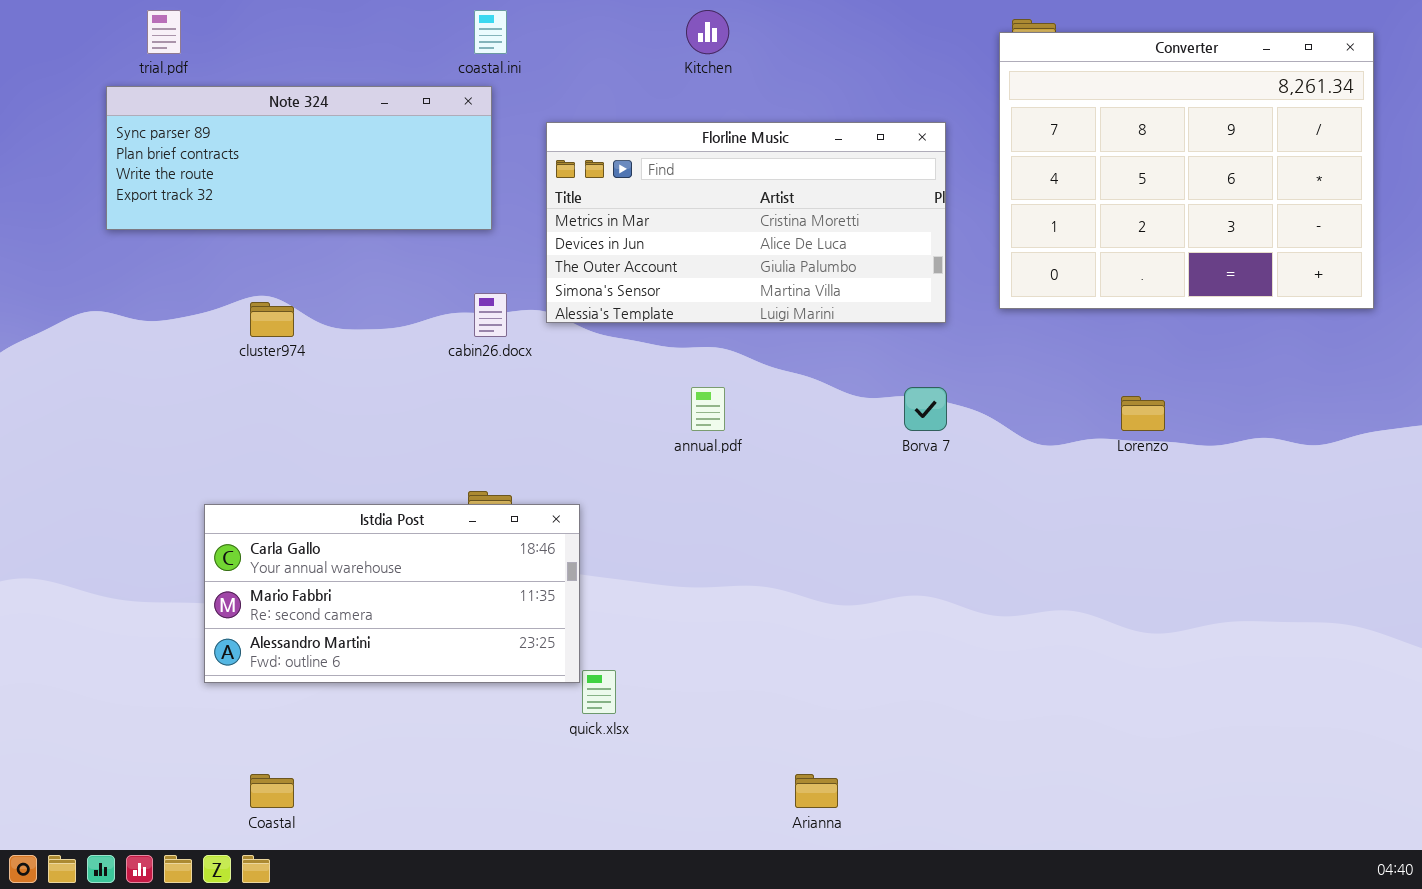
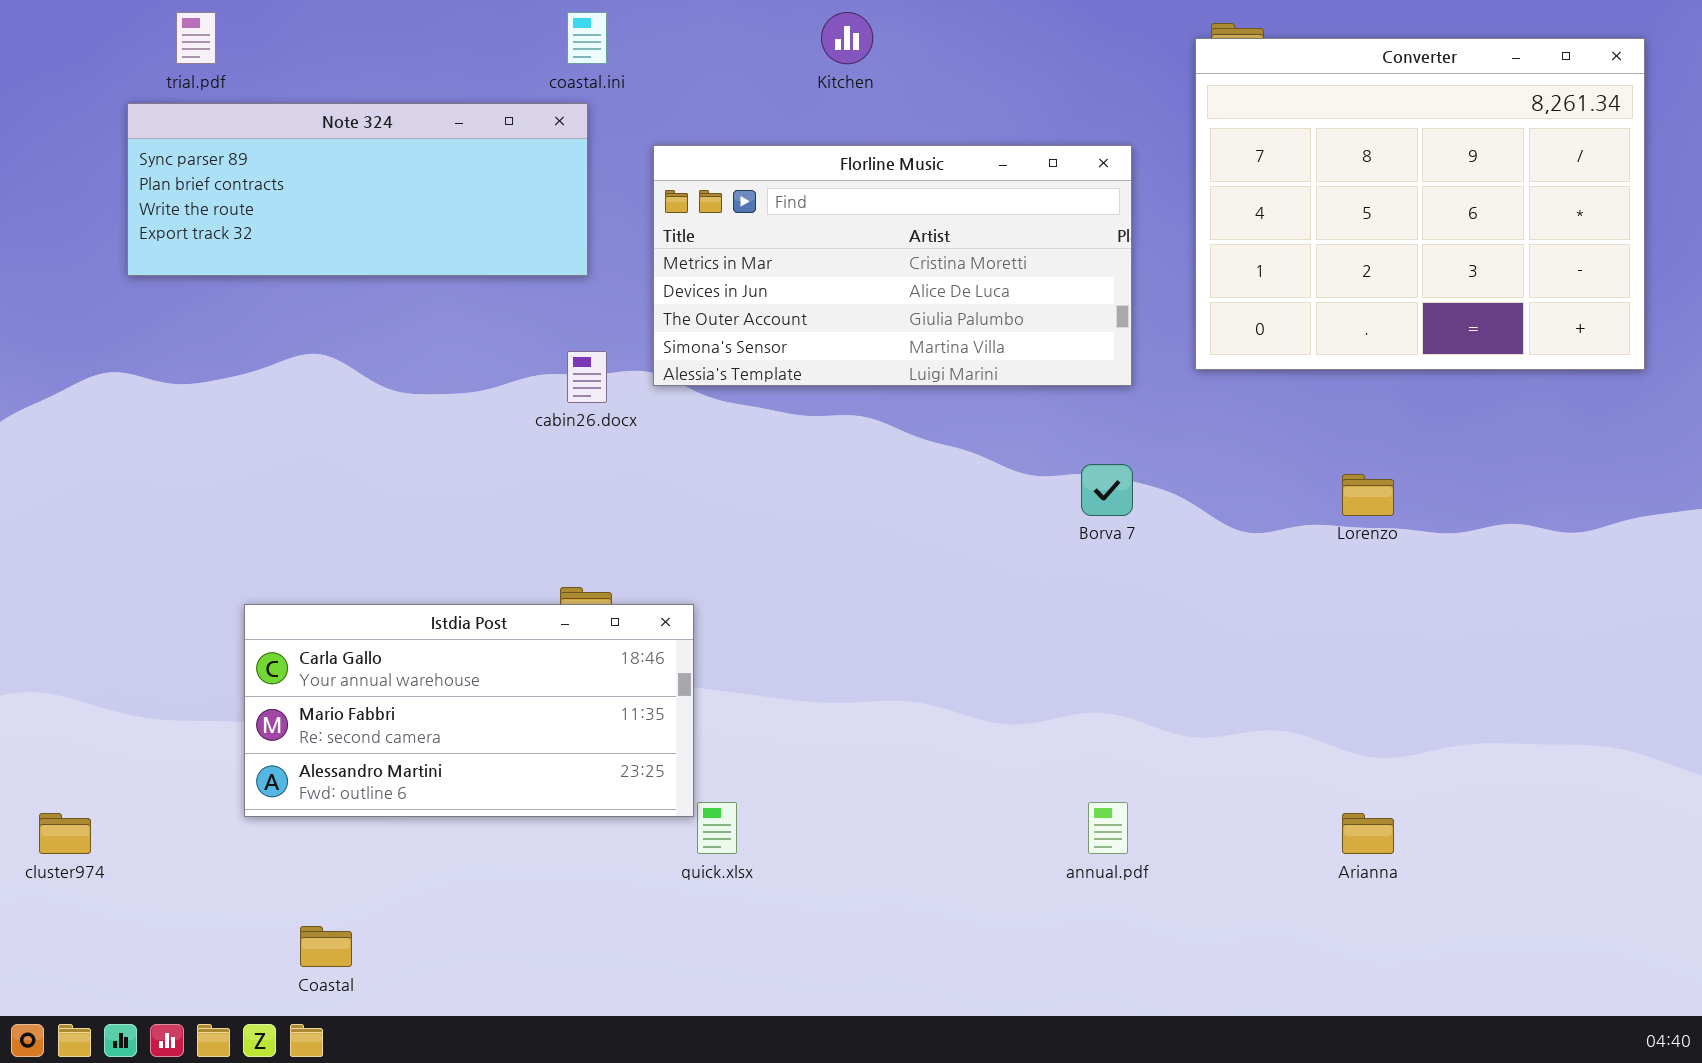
cluster974: [250,302,294,337] -> [39,813,91,854], moved
annual.pdf: [691,387,725,431] -> [1088,802,1128,854], moved
Arianna: [795,774,838,808] -> [1342,813,1394,854], moved

